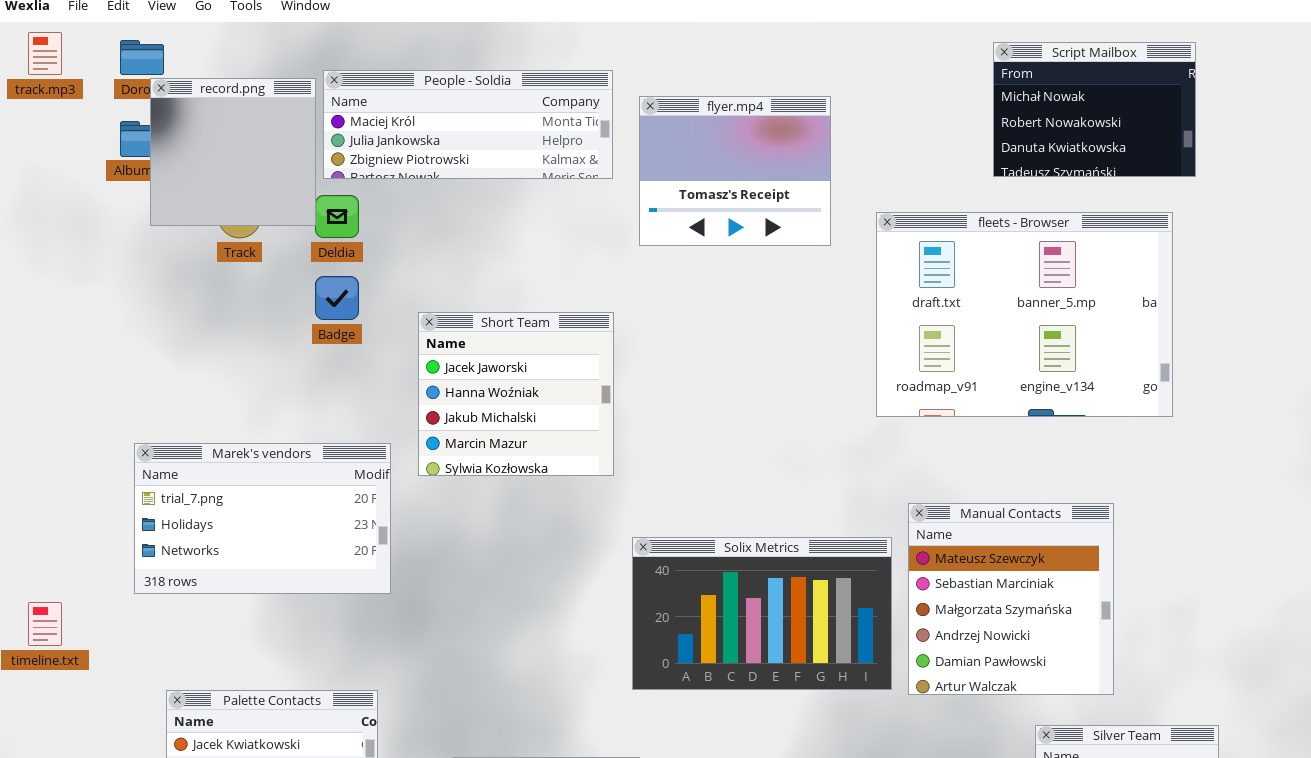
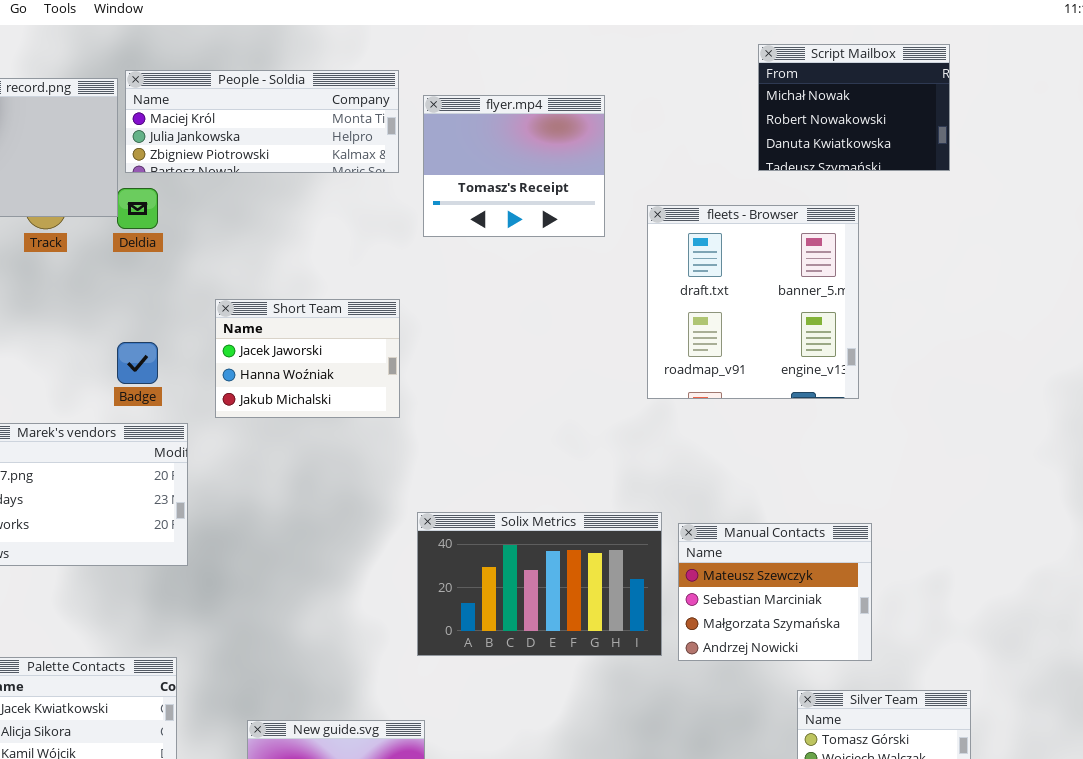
fleets - Browser: [876,212,1173,417] -> [647,205,859,399], resized
Badge: [315,276,359,320] -> [117,342,158,384], moved
Short Team: [418,312,614,476] -> [215,299,400,418], resized
Manual Contacts: [908,503,1114,695] -> [678,523,872,661], resized

